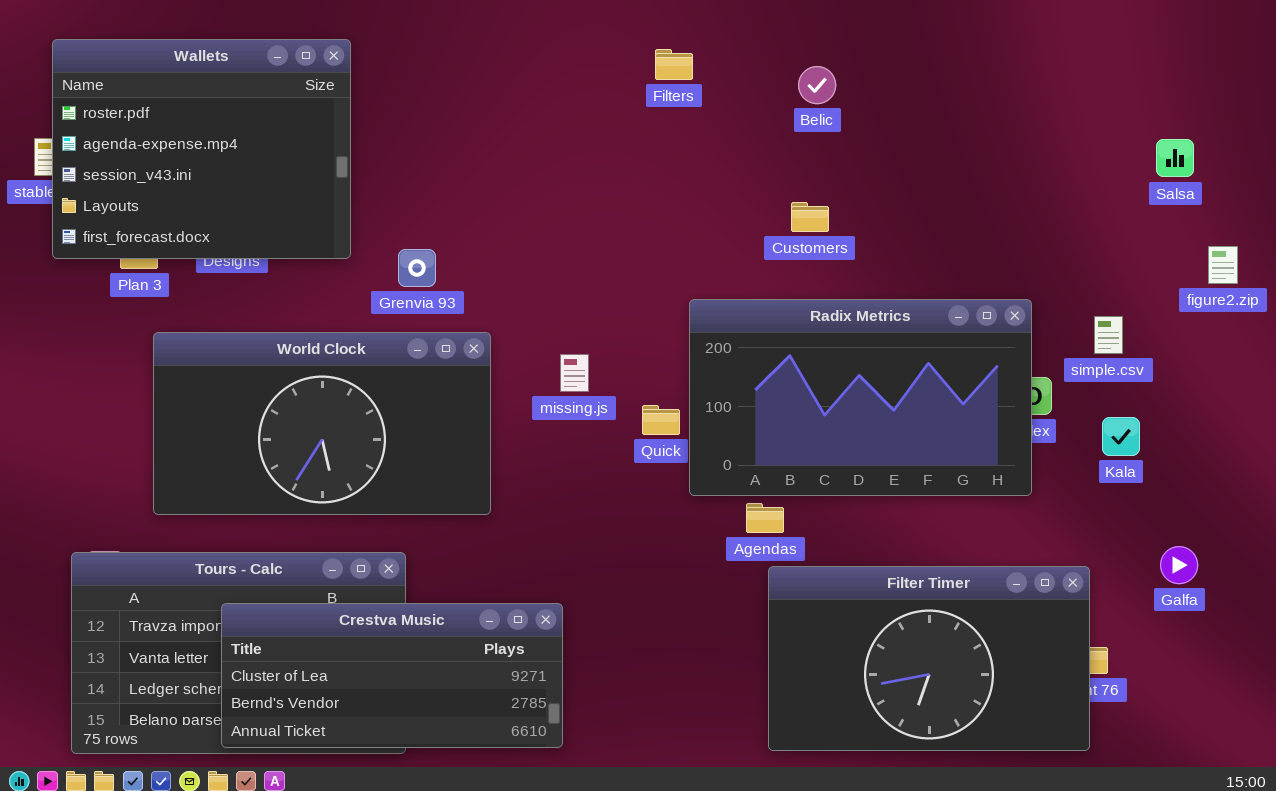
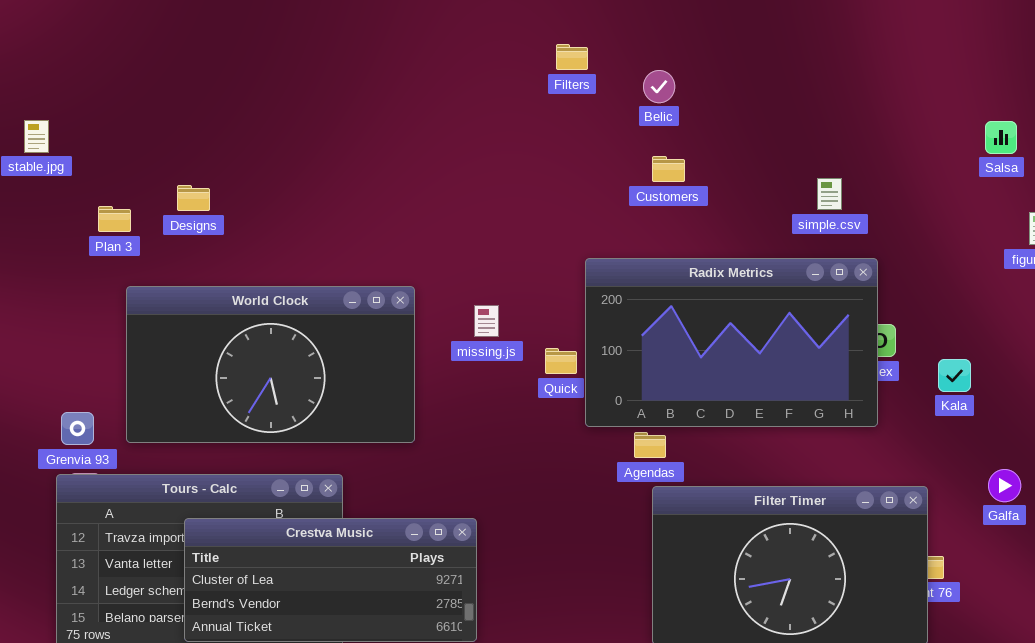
Wallets: [52,39,351,259] -> none, closed
Belic: [798,66,836,104] -> [643,70,675,103], moved
Customers: [791,202,829,232] -> [652,156,685,182], moved
Grenvia 93: [398,249,436,287] -> [61,412,94,445], moved
simple.csv: [1094,316,1123,354] -> [817,178,842,210], moved

